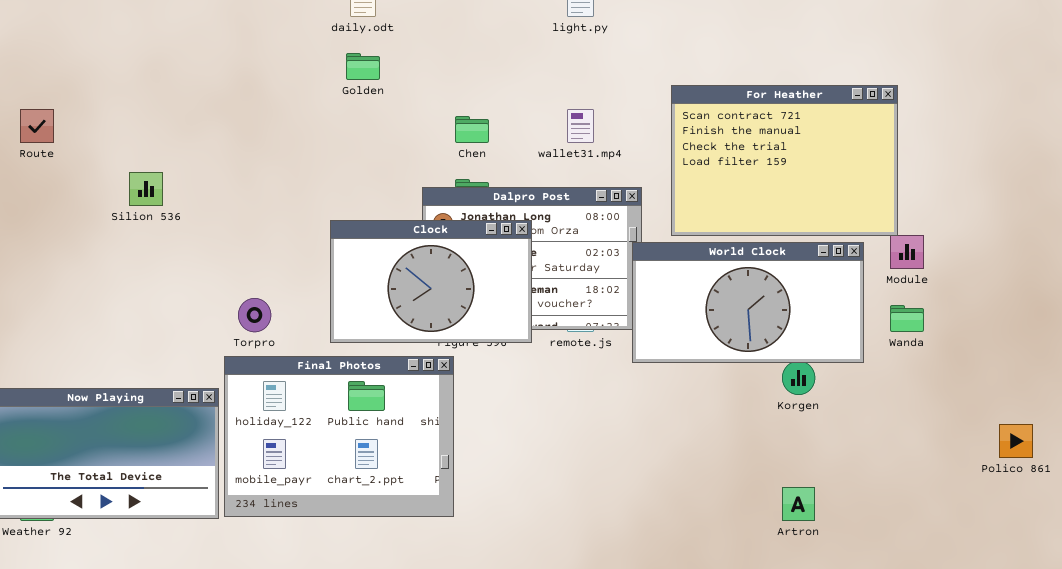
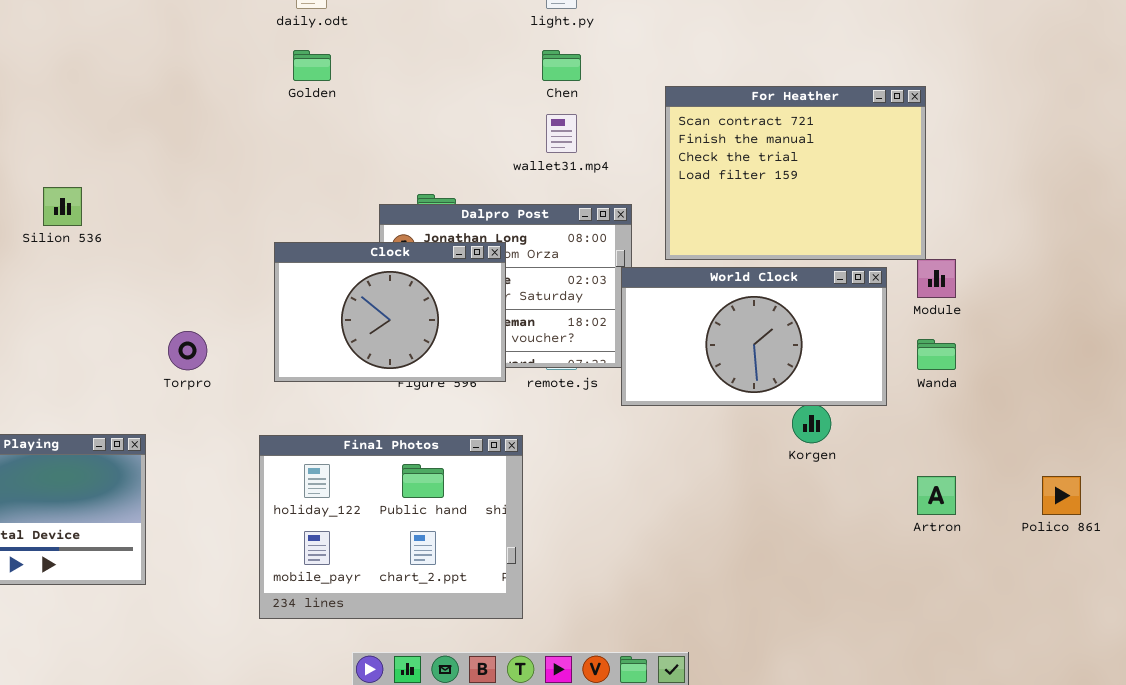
Chen: [455,116,489,143] -> [542,50,581,81], moved
Final Photos: [224,356,454,517] -> [259,435,523,619], moved
Artron: [782,487,815,521] -> [917,476,956,515], moved

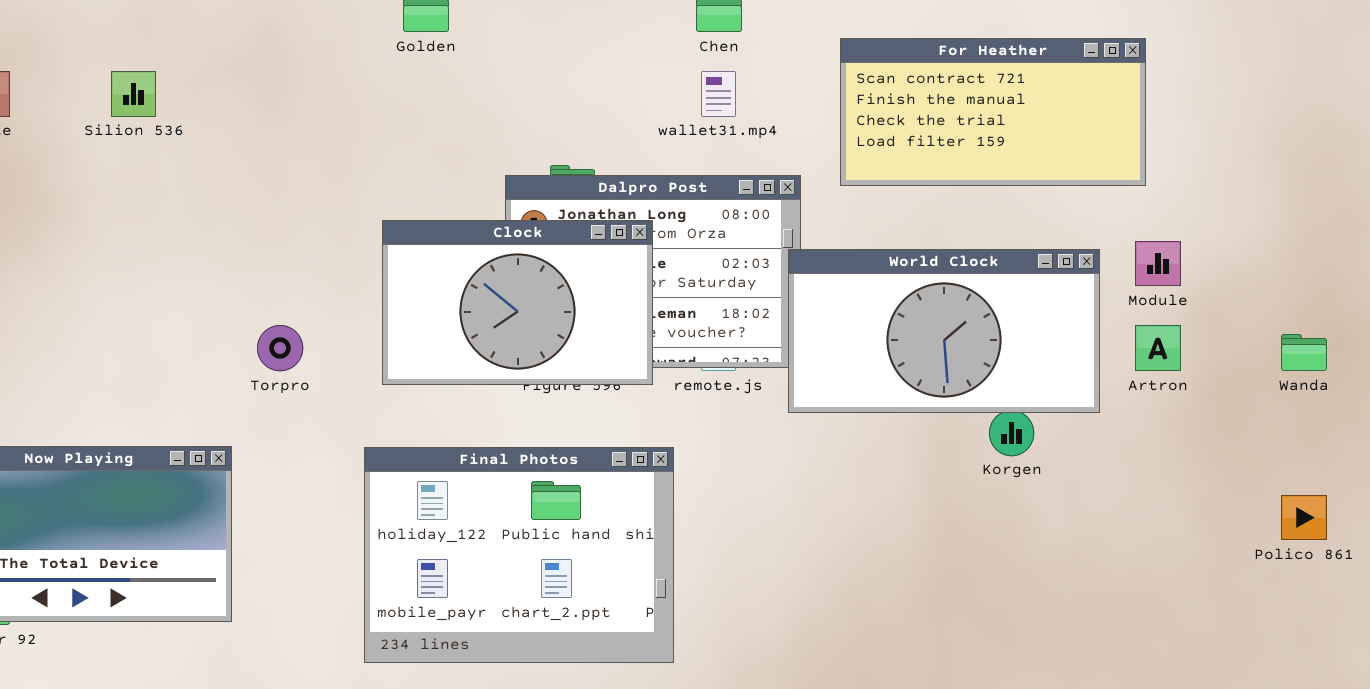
For Heather: [665,86,926,260] -> [840,38,1146,186], resized
Silion 536: [43,187,82,226] -> [111,71,156,117], moved
Wanda: [917,339,956,370] -> [1281,334,1327,371], moved
Artron: [917,476,956,515] -> [1135,325,1181,371], moved

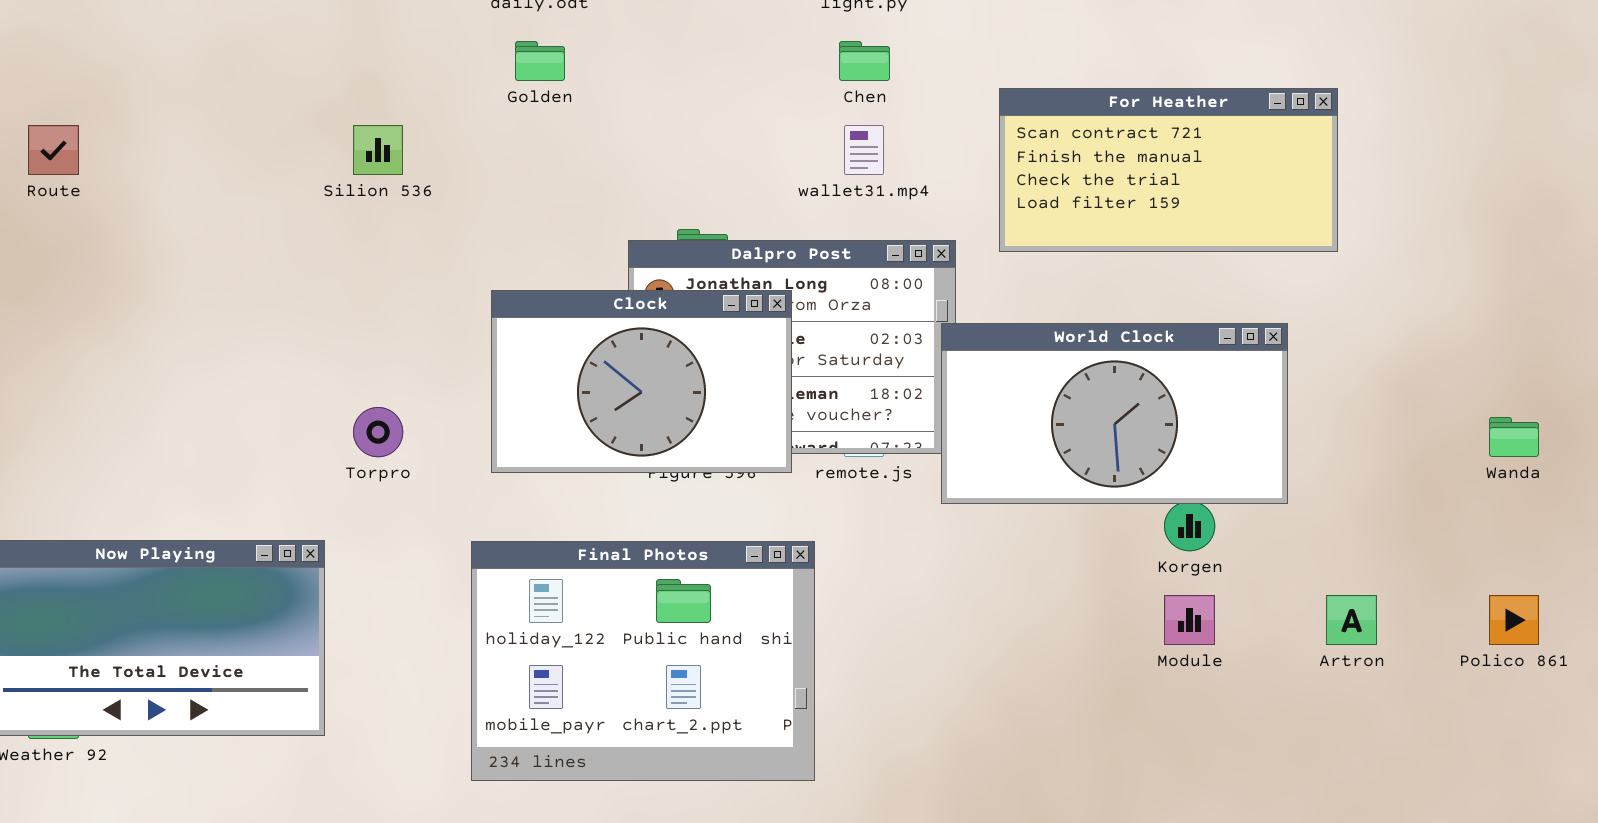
Silion 536: [111,71,156,117] -> [353,125,403,175], moved
Module: [1135,241,1181,286] -> [1164,595,1215,645], moved
Artron: [1135,325,1181,371] -> [1326,595,1377,645], moved

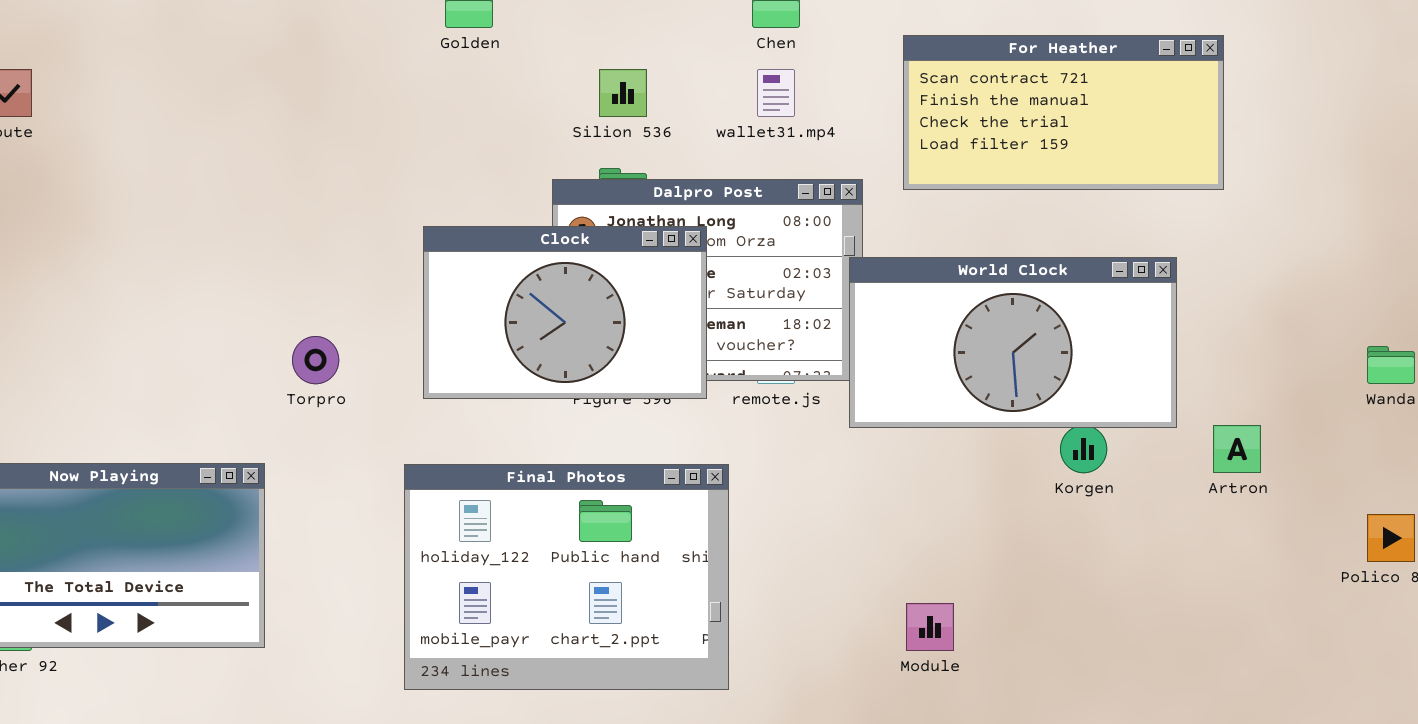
Silion 536: [353,125,403,175] -> [599,69,647,117], moved
Module: [1164,595,1215,645] -> [906,603,954,651], moved
Artron: [1326,595,1377,645] -> [1213,425,1261,473], moved

